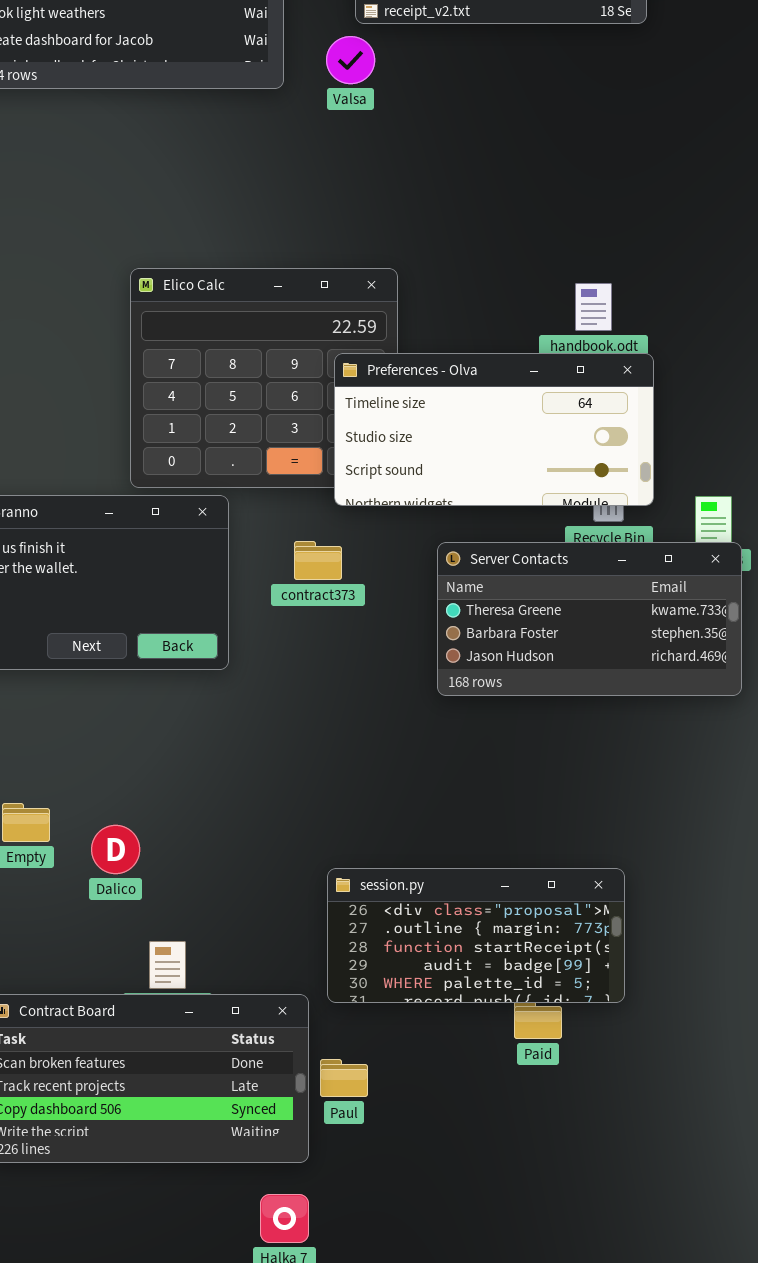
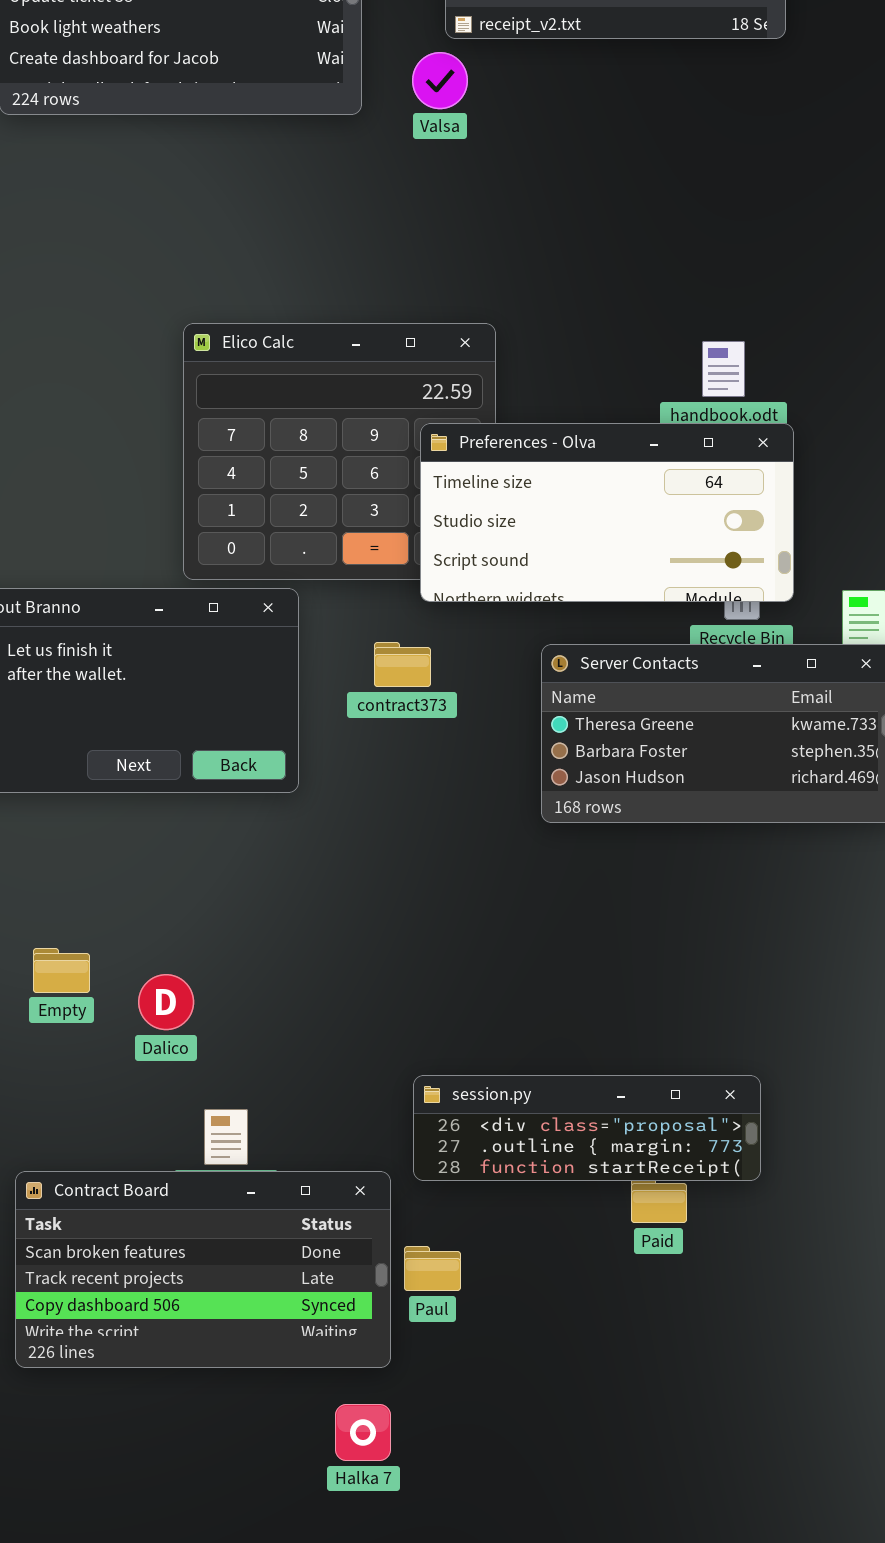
session.py: [327,868,625,1003] -> [413,1075,761,1181], resized

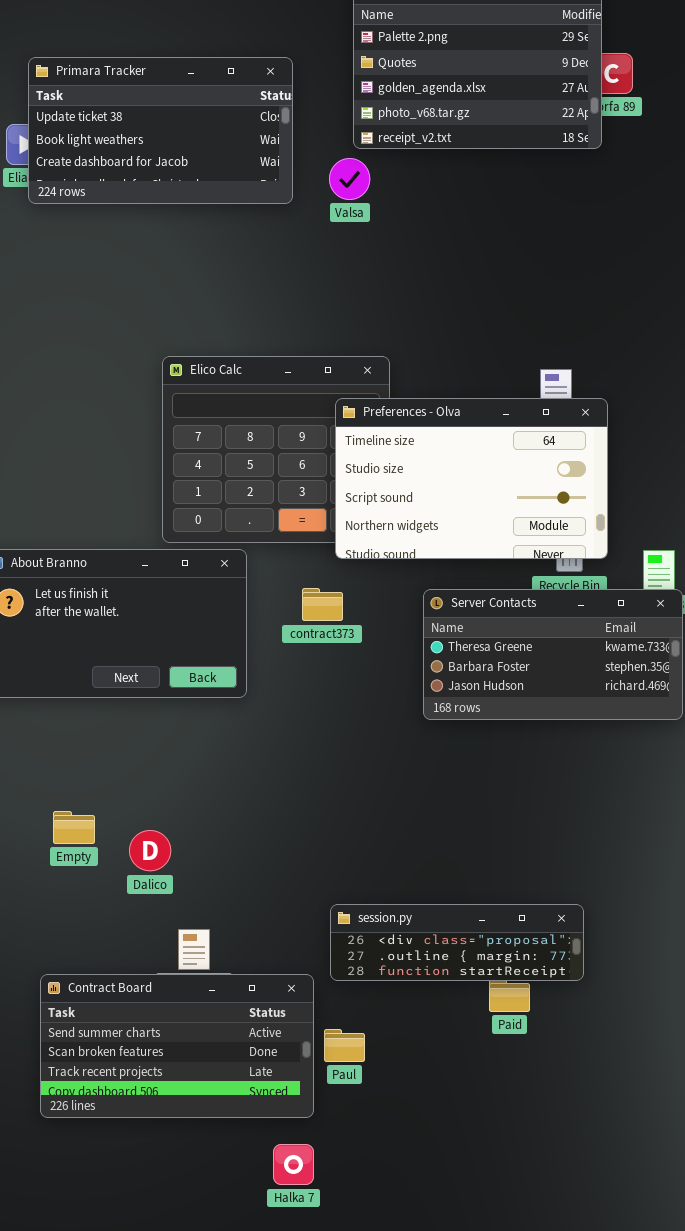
Preferences - Olva: [420,423,794,602] -> [335,398,608,559], resized
Contract Board: [15,1171,391,1368] -> [40,974,314,1118], scrolled up 1 row

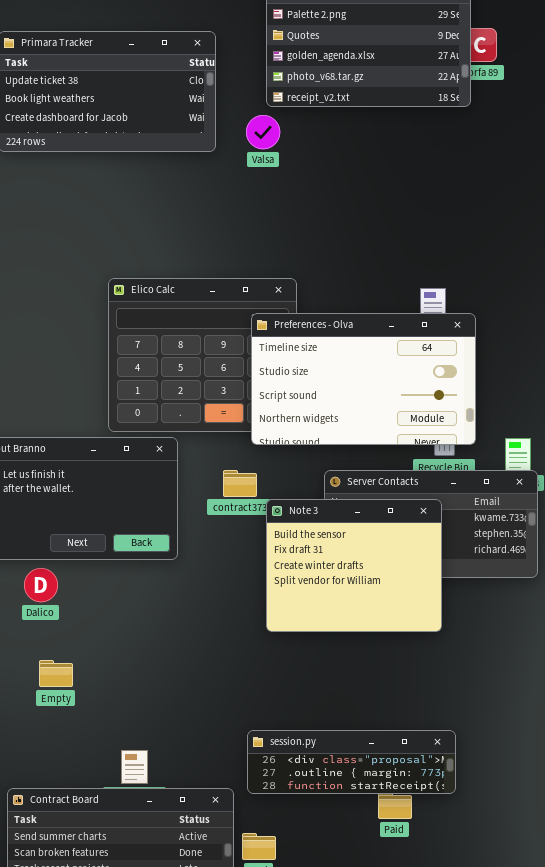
Note 3: none -> [266,499,442,632], opened
Empty: [53,811,95,844] -> [39,660,73,687], moved
Dalico: [129,830,171,871] -> [24,568,58,602], moved

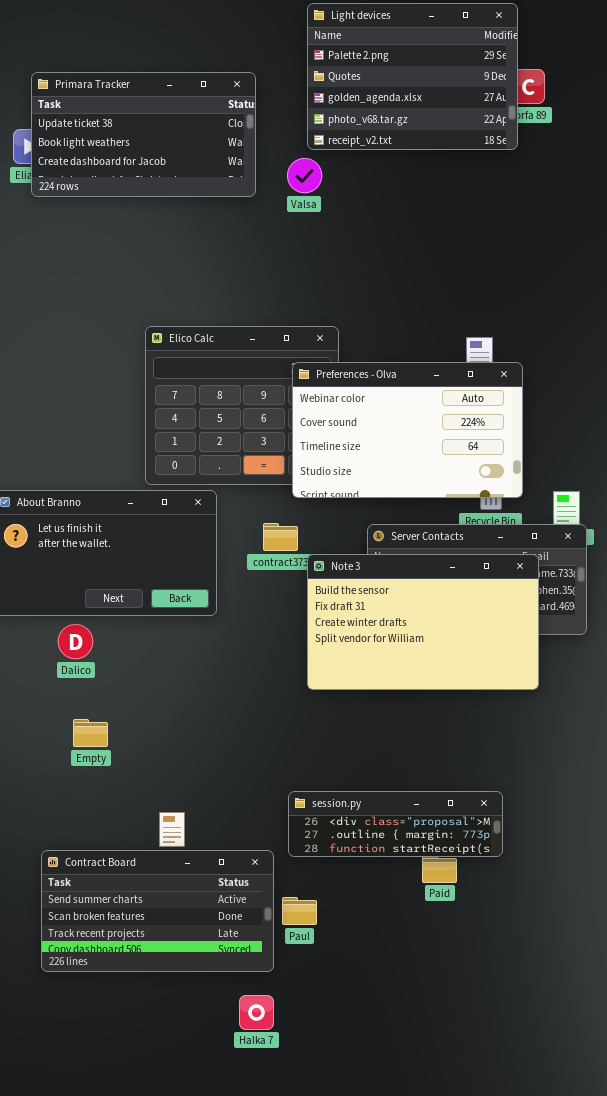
Preferences - Olva: [251,313,476,445] -> [292,362,523,498], scrolled up 2 rows
Note 3: [266,499,442,632] -> [307,554,539,690], resized

